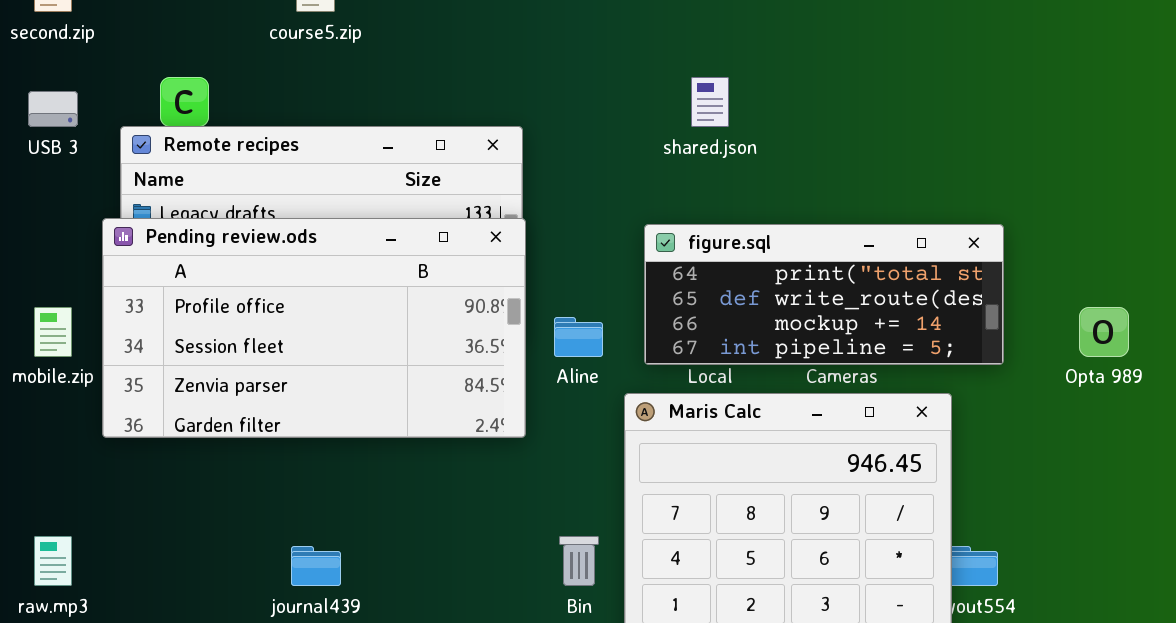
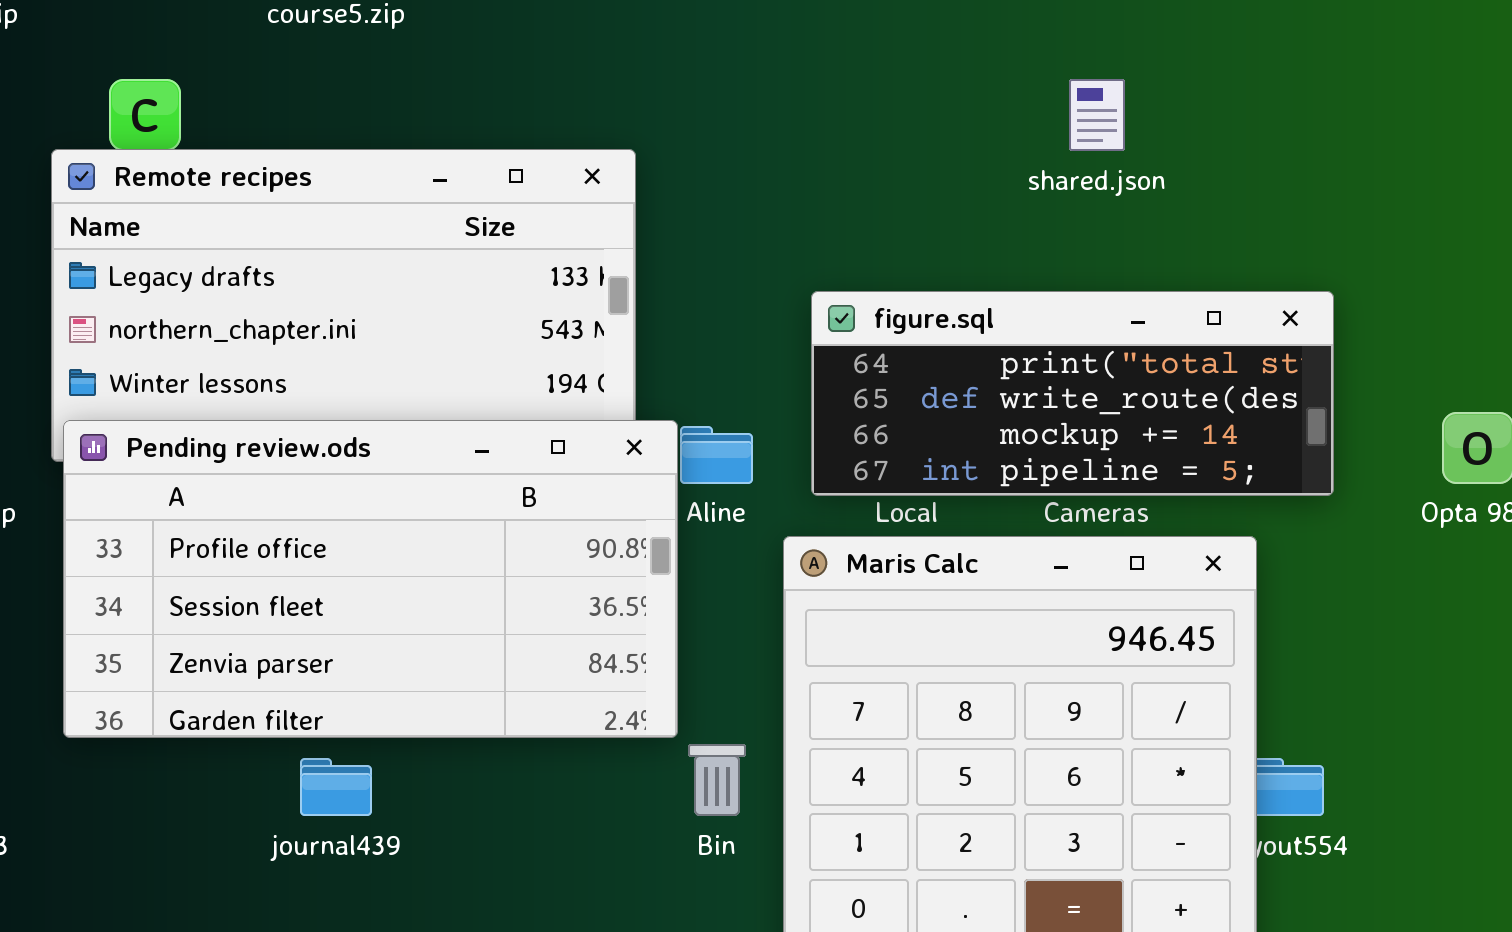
shared.json: [691,77,729,127] -> [1069,79,1125,151], moved
Pending review.ods: [102,218,526,438] -> [63,420,678,738], moved

